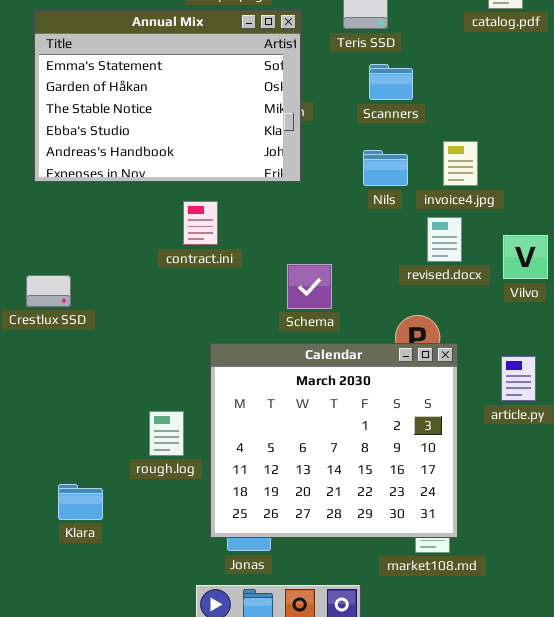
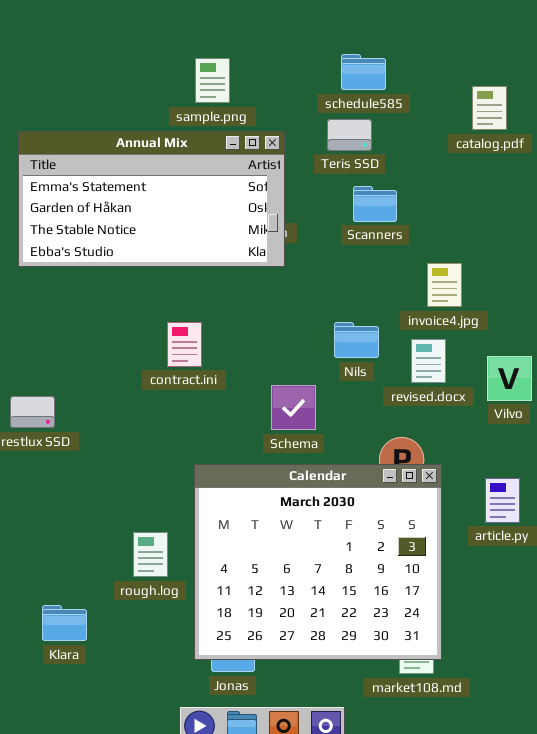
Annual Mix: [34,10,301,182] -> [18,131,285,267], resized
Nils: [363,150,408,186] -> [334,322,379,358], moved

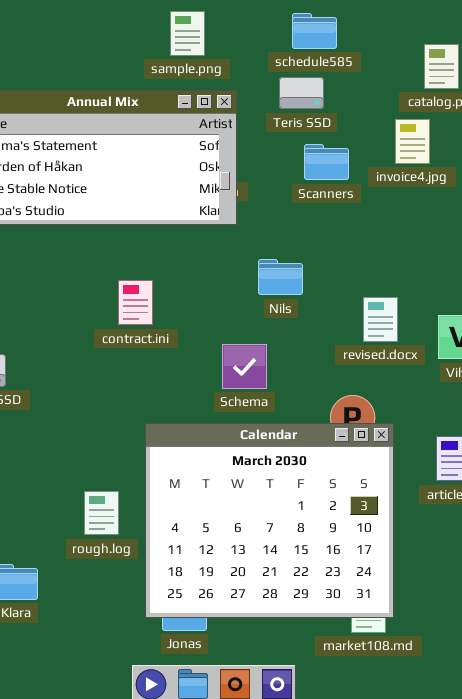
sample.png: [195,58,230,103] -> [170,11,205,56], moved
invoice4.jpg: [427,263,462,307] -> [395,119,430,164], moved
Nils: [334,322,379,358] -> [258,259,303,295], moved

